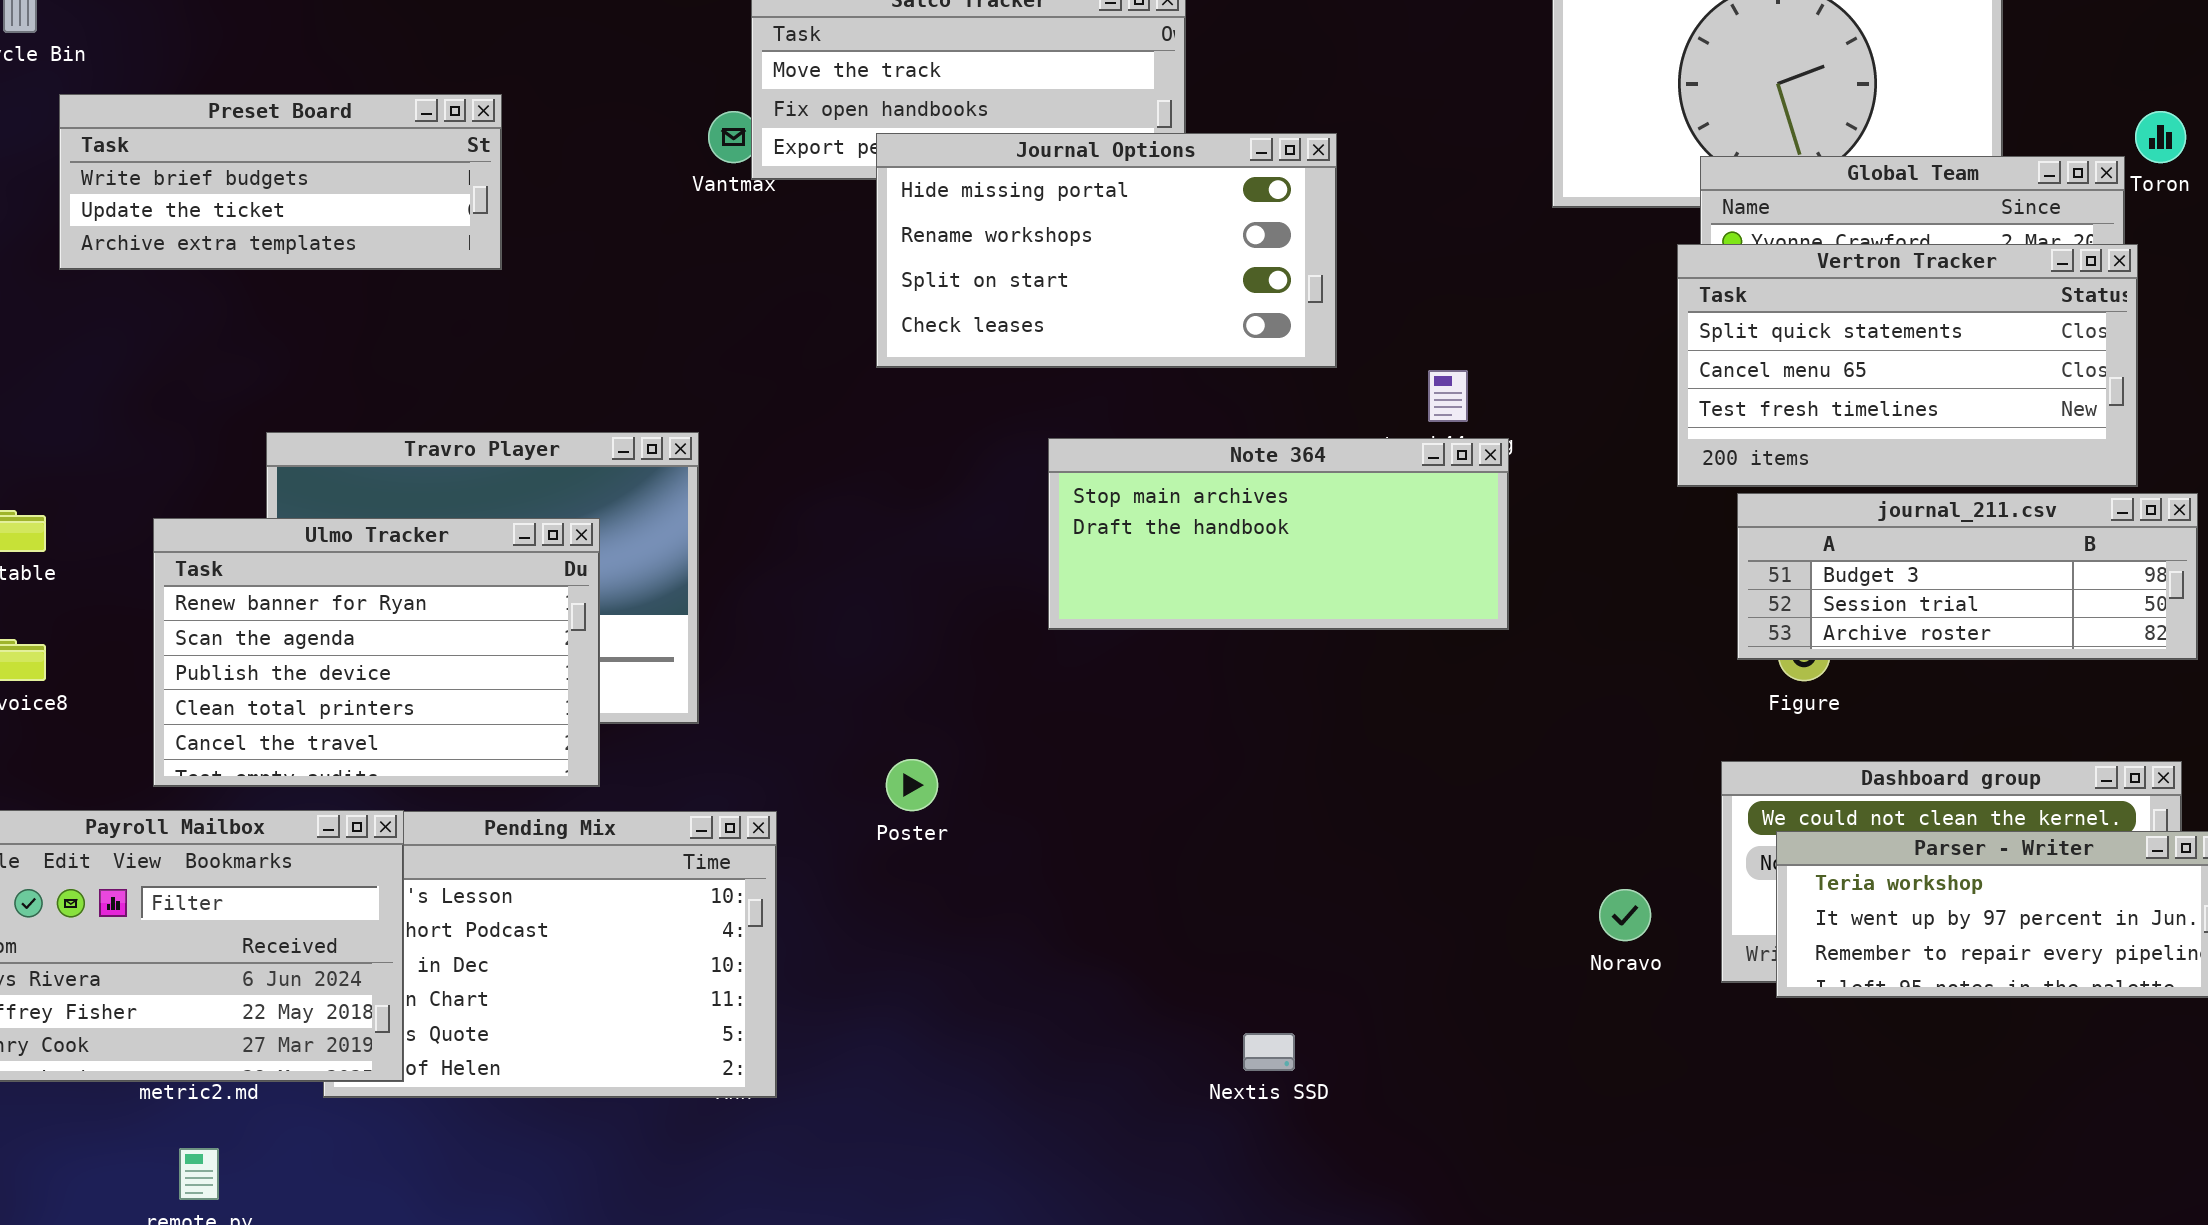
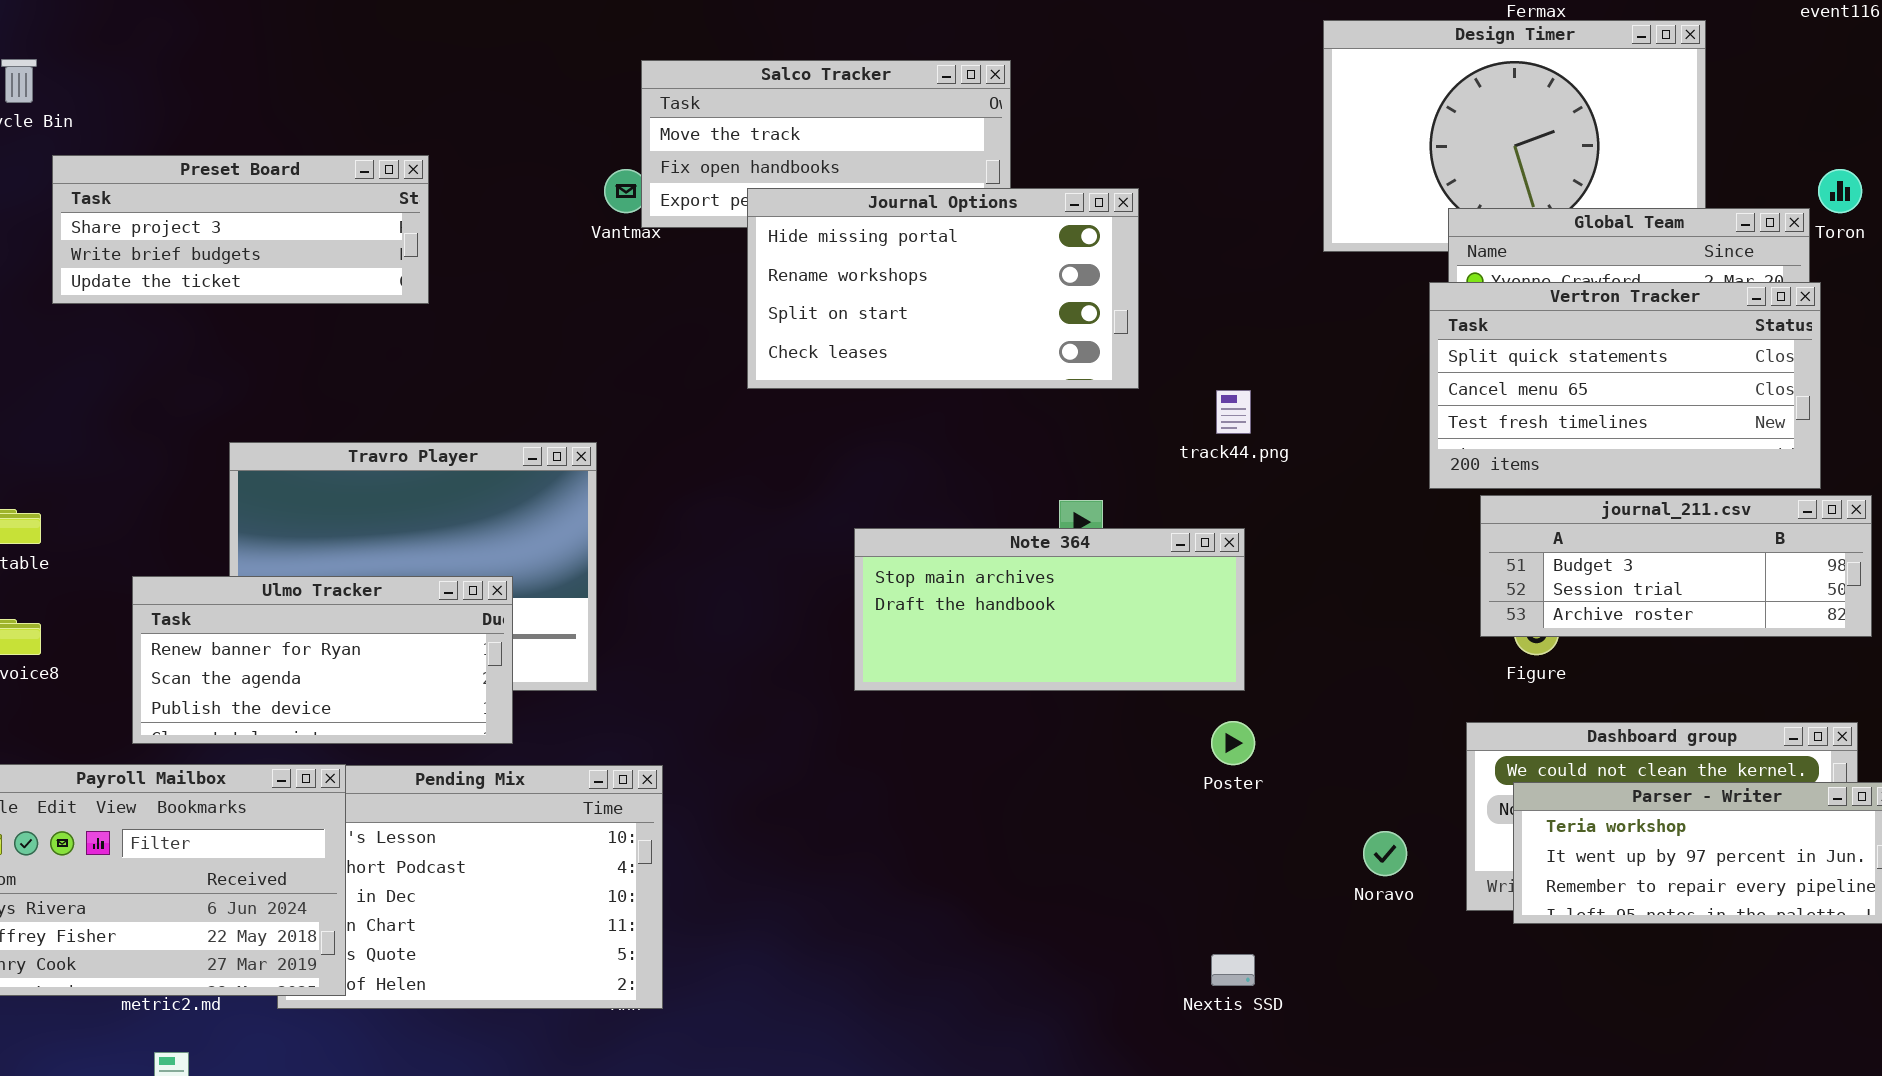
Preset Board: [59,94,502,270] -> [52,155,429,304], scrolled up 1 row
Note 364: [1048,438,1509,630] -> [854,528,1245,691], moved
Ulmo Tracker: [153,518,600,787] -> [132,576,513,744], resized
Poster: [886,759,938,811] -> [1211,721,1255,765], moved
Nextis SSD: [1243,1033,1295,1071] -> [1211,954,1255,986], moved

